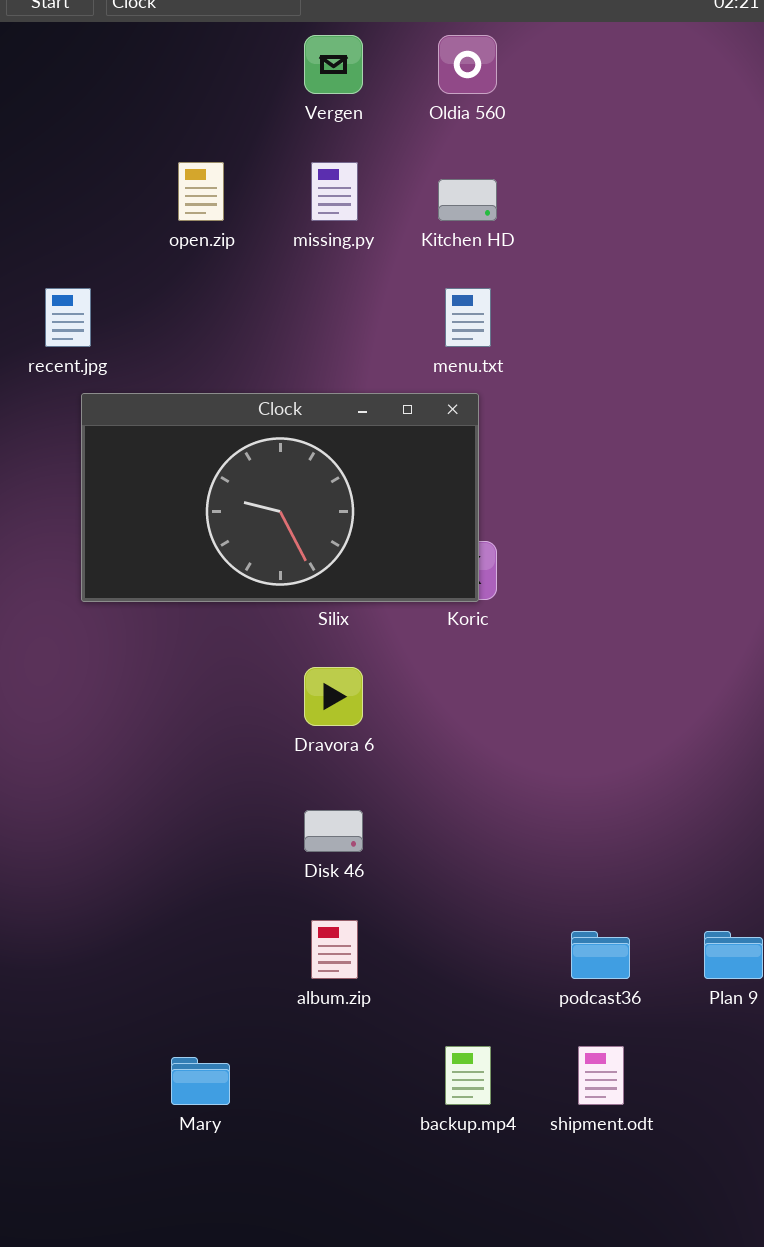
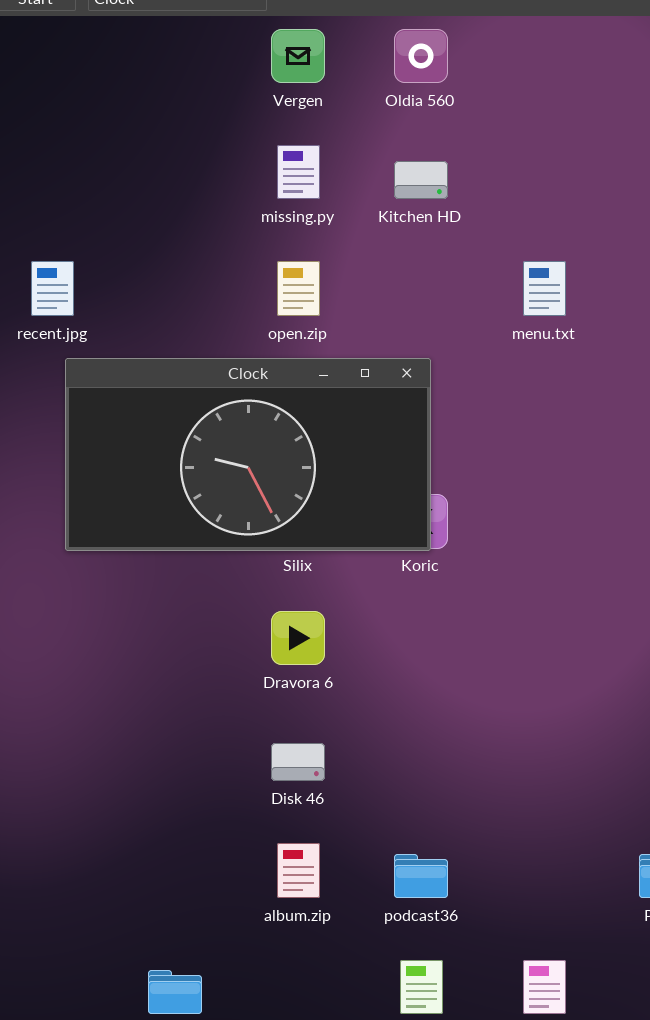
open.zip: [178,162,224,221] -> [277,261,320,316], moved
menu.txt: [445,288,491,347] -> [523,261,566,316], moved
podcast36: [571,931,630,979] -> [394,854,448,898], moved

